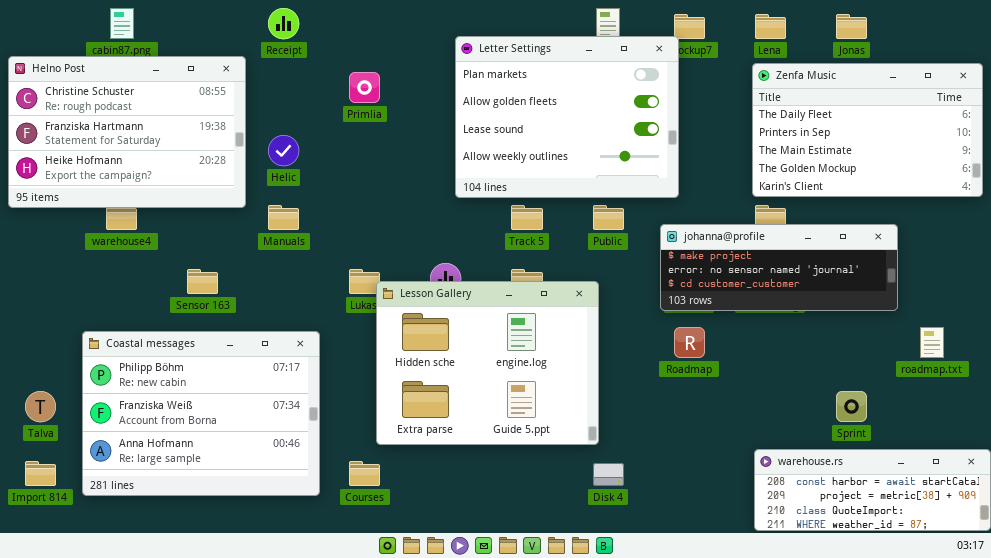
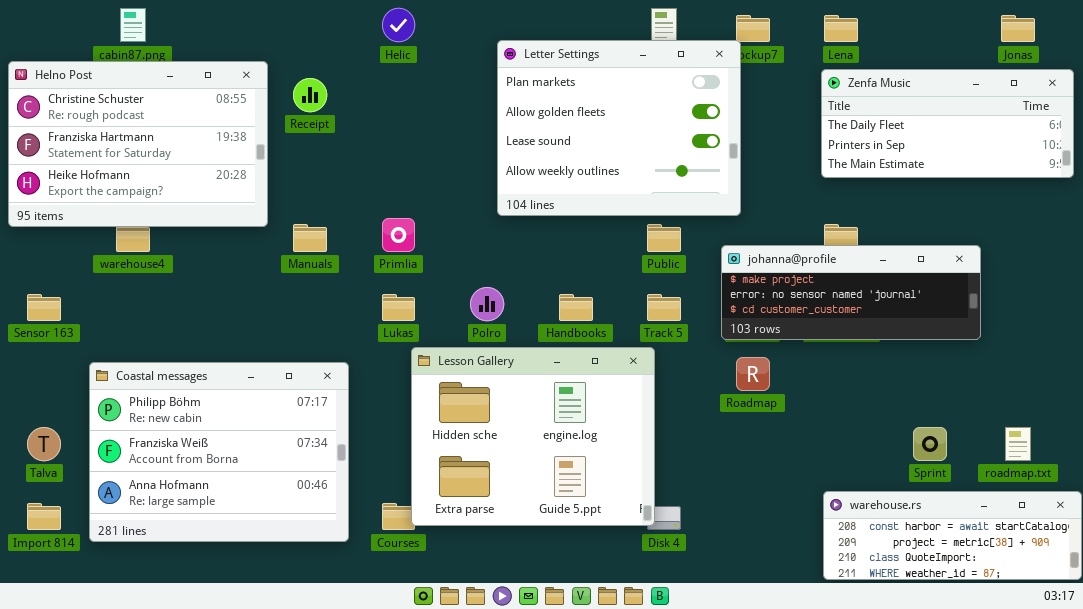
Receipt: [268,8,299,39] -> [293,78,327,112], moved
Jonas: [836,14,867,39] -> [1001,15,1035,42], moved
Zenfa Music: [752,63,983,197] -> [821,69,1074,178], resized
Primlia: [349,72,380,103] -> [382,218,415,252], moved
Helic: [268,135,299,166] -> [382,8,415,42], moved
Track 5: [511,205,543,230] -> [647,294,681,321], moved
Sensor 163: [187,269,218,294] -> [27,294,61,321], moved
Lesson Gallery: [376,281,599,445] -> [411,347,655,526], moved
roadmap.txt: [920,327,944,358] -> [1005,427,1031,461], moved

